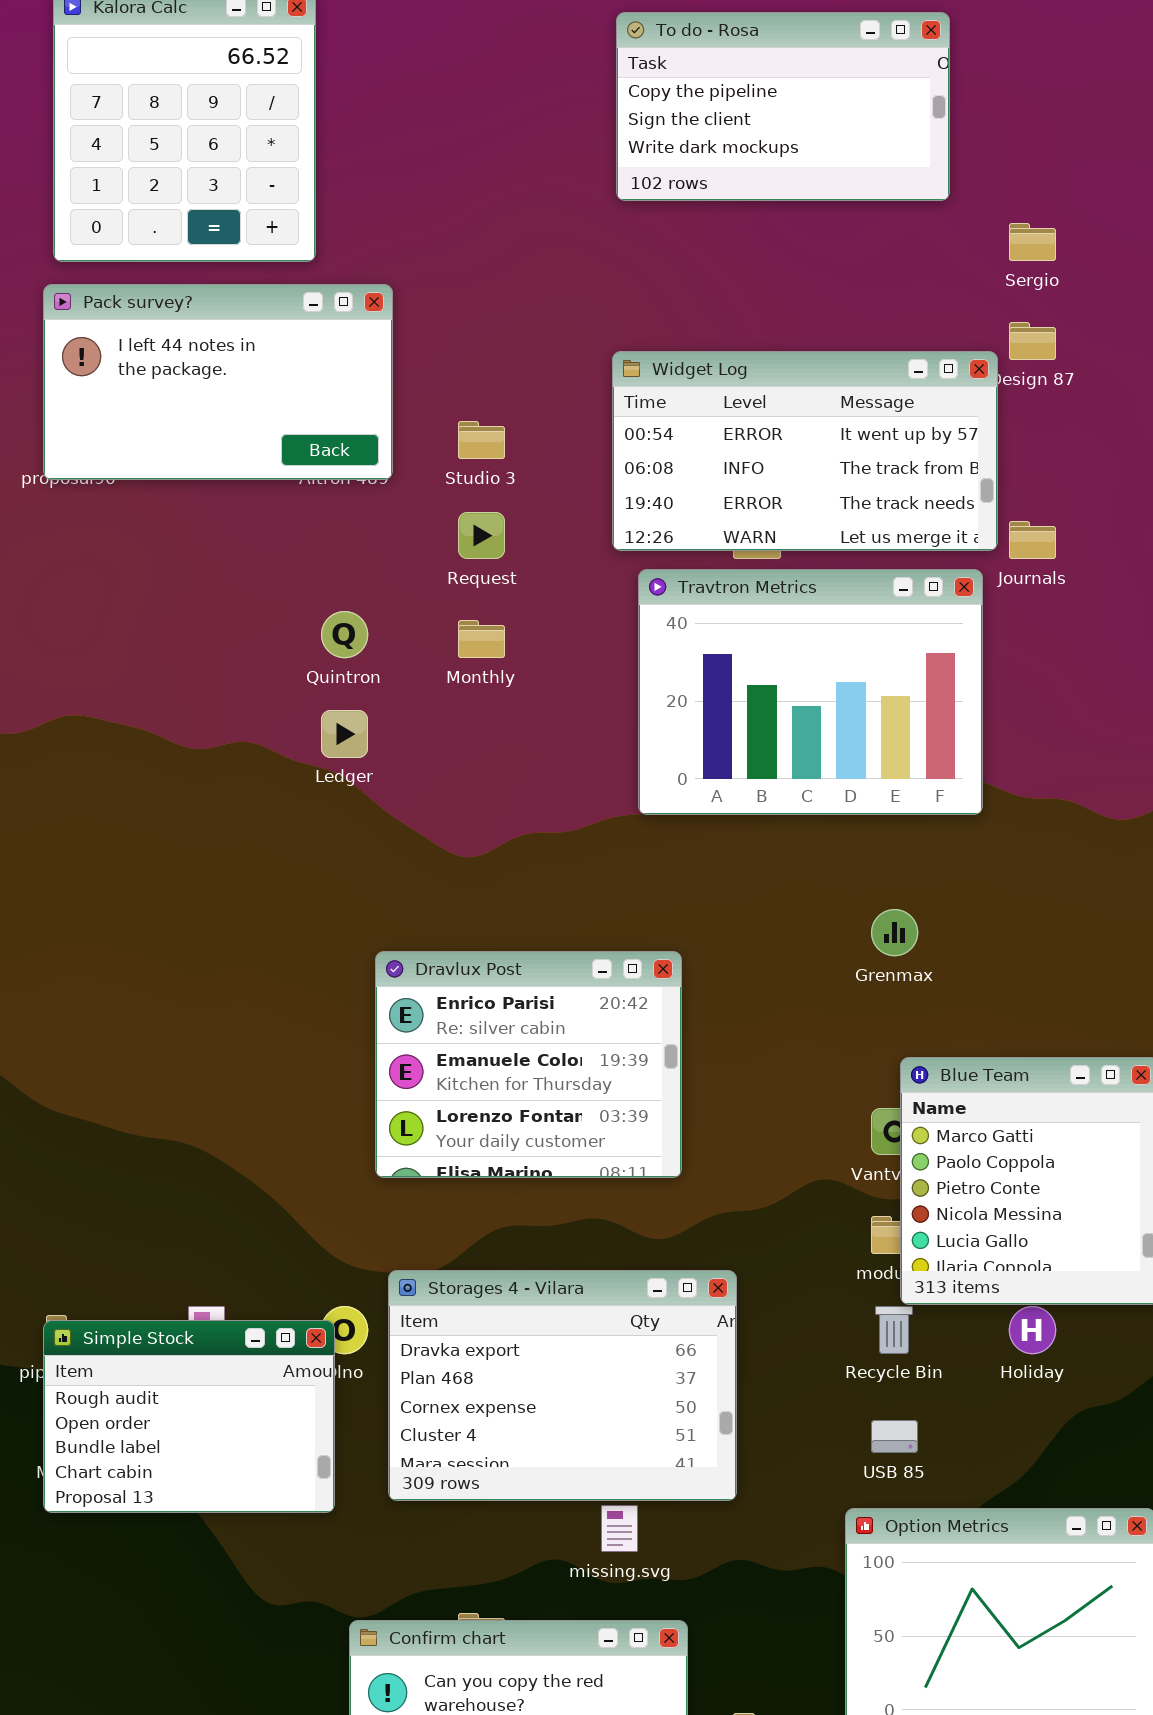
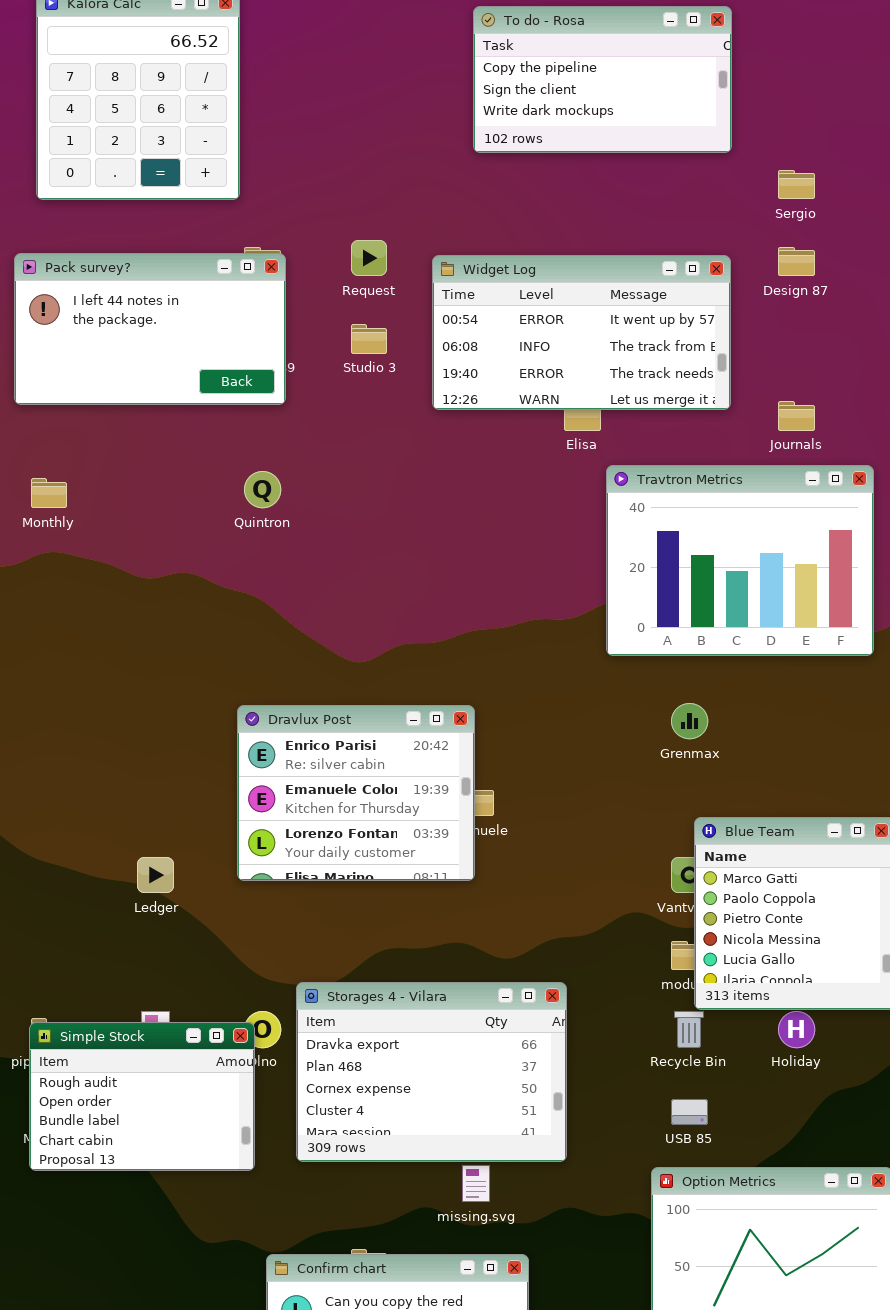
Pack survey?: [43,284,393,480] -> [14,253,286,405], moved
Widget Log: [612,351,998,551] -> [432,255,731,410], moved
Request: [458,512,505,559] -> [351,240,387,276], moved
Travtron Metrics: [638,569,983,815] -> [606,465,874,656], moved
Monthly: [458,620,505,658] -> [31,478,67,508], moved
Ledger: [321,710,368,758] -> [137,857,174,893], moved
Dravlux Post: [375,951,682,1178] -> [237,705,475,881], moved

